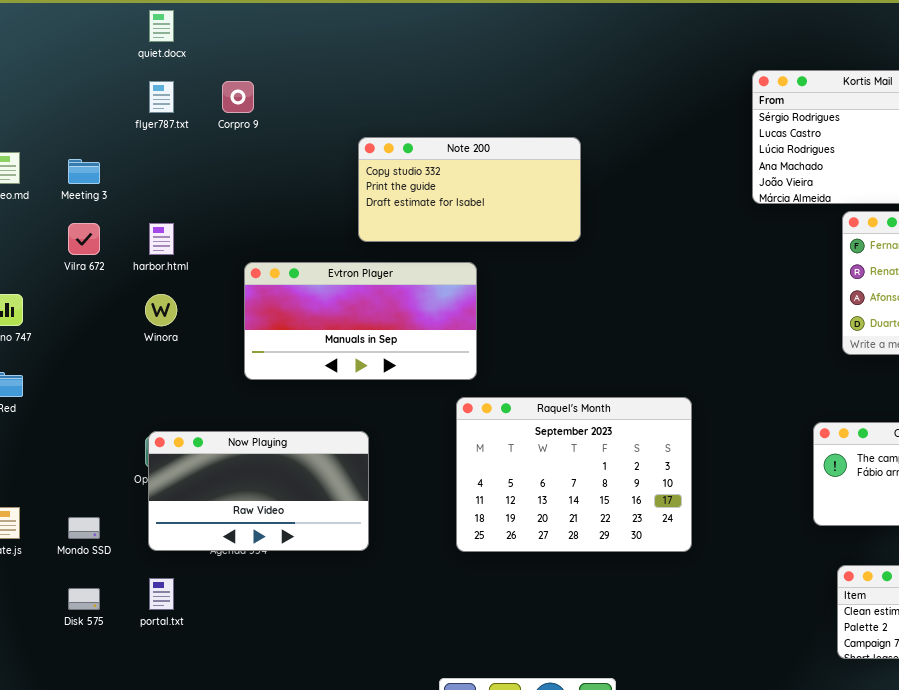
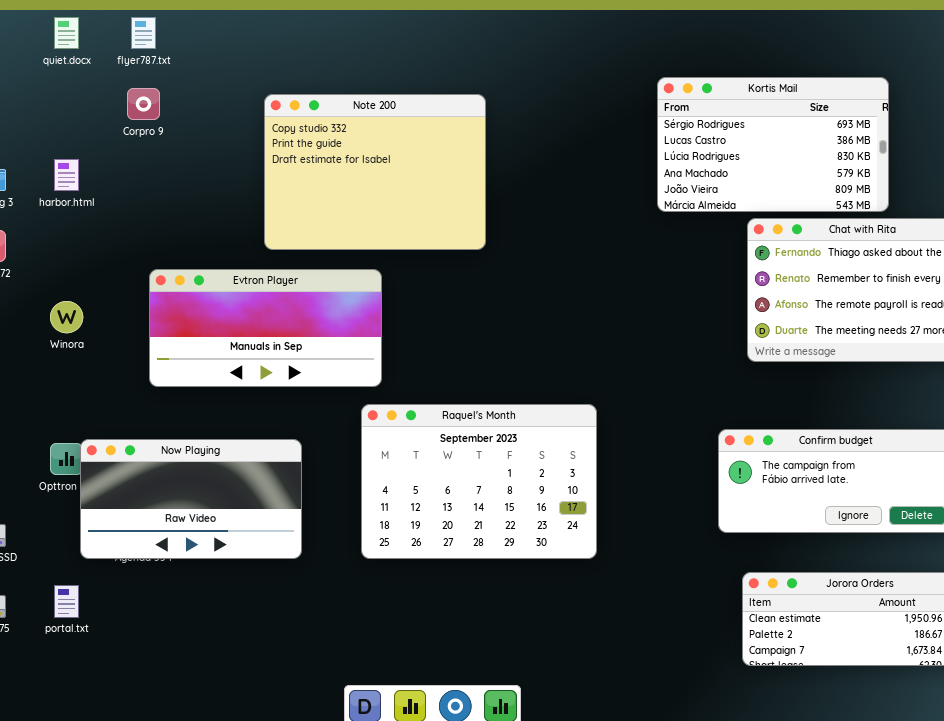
flyer787.txt: [149,81,174,113] -> [131,17,156,49], moved
Note 200: [358,137,581,242] -> [264,94,486,250], resized
harbor.html: [149,223,174,255] -> [54,159,79,191], moved
Now Playing: [148,431,369,551] -> [80,439,302,559], moved

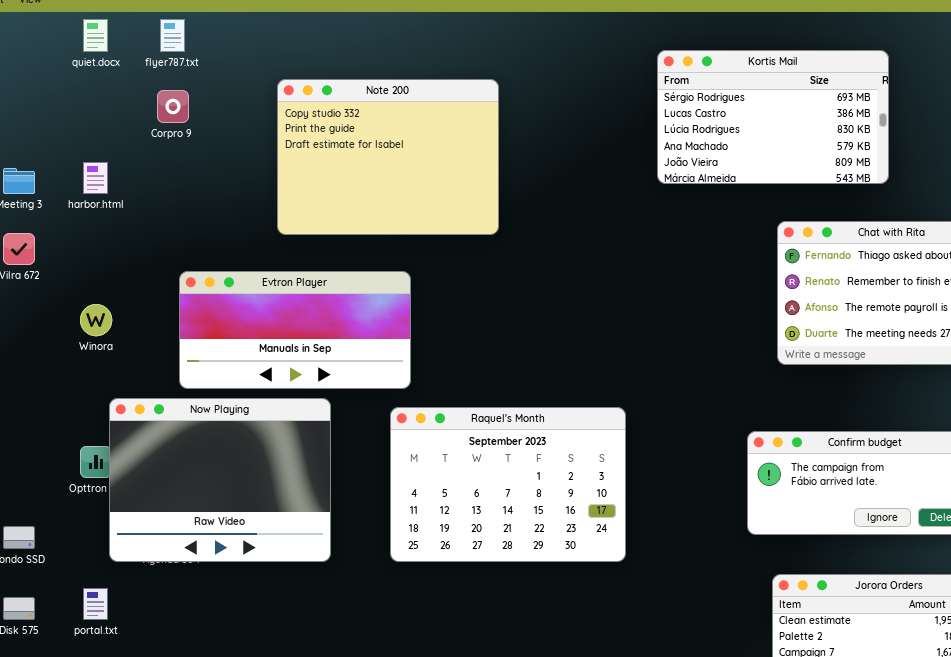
Kortis Mail: [657,77,889,212] -> [657,50,889,184], moved
Note 200: [264,94,486,250] -> [277,79,499,235], moved
Now Playing: [80,439,302,559] -> [109,398,331,562], resized

